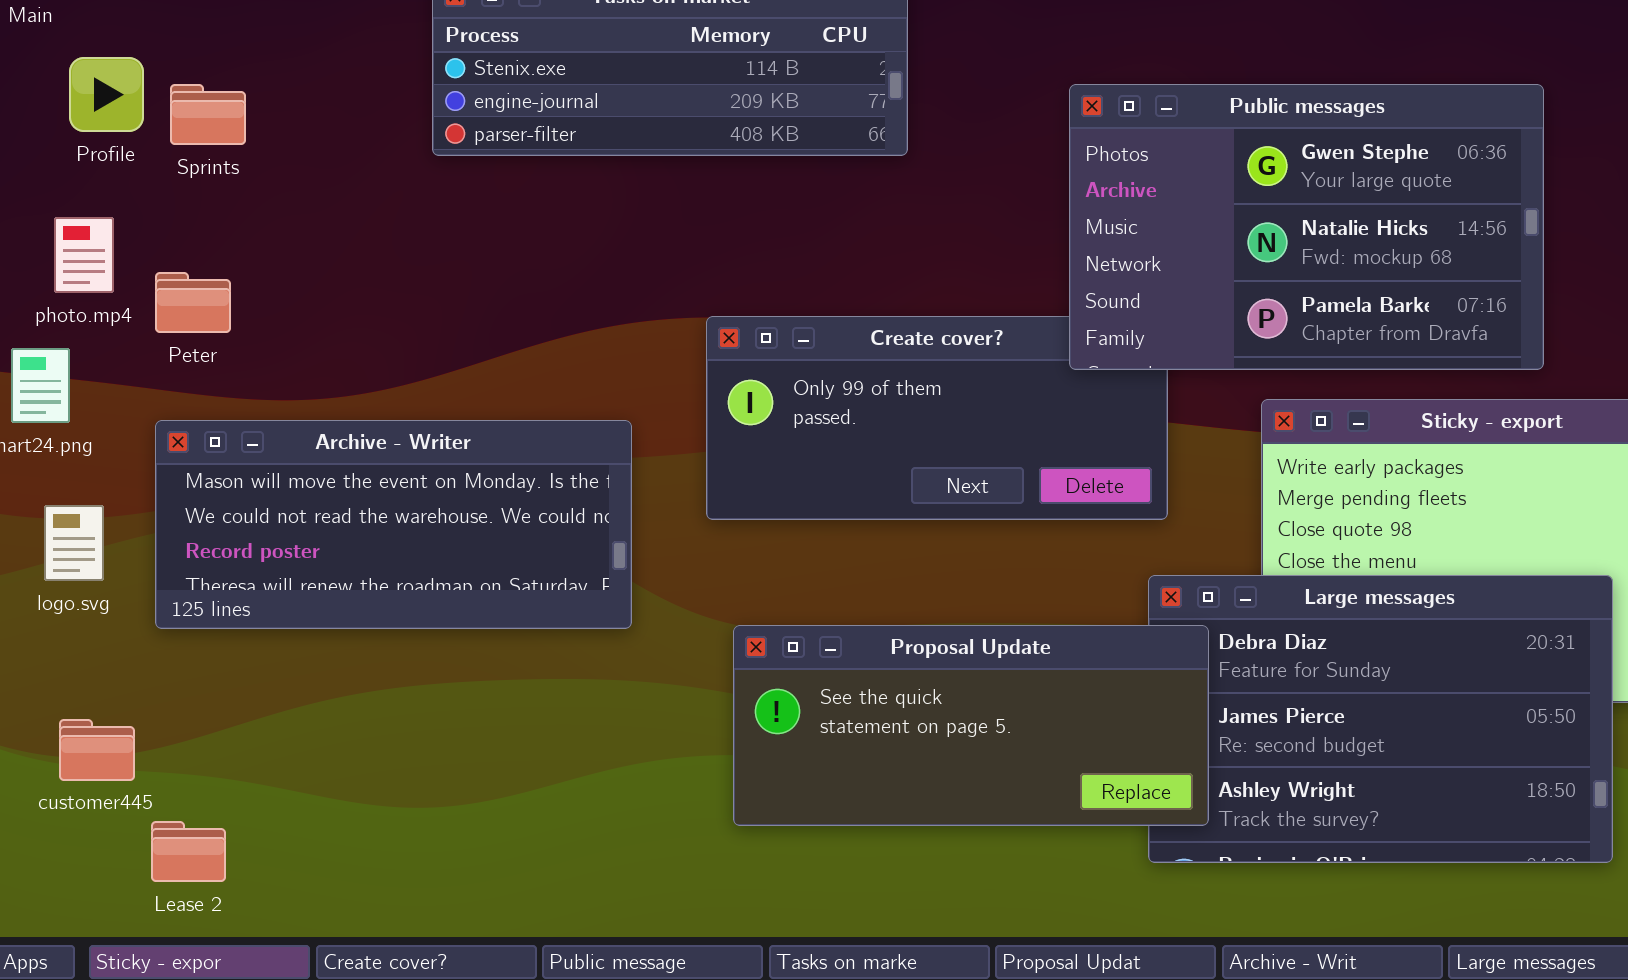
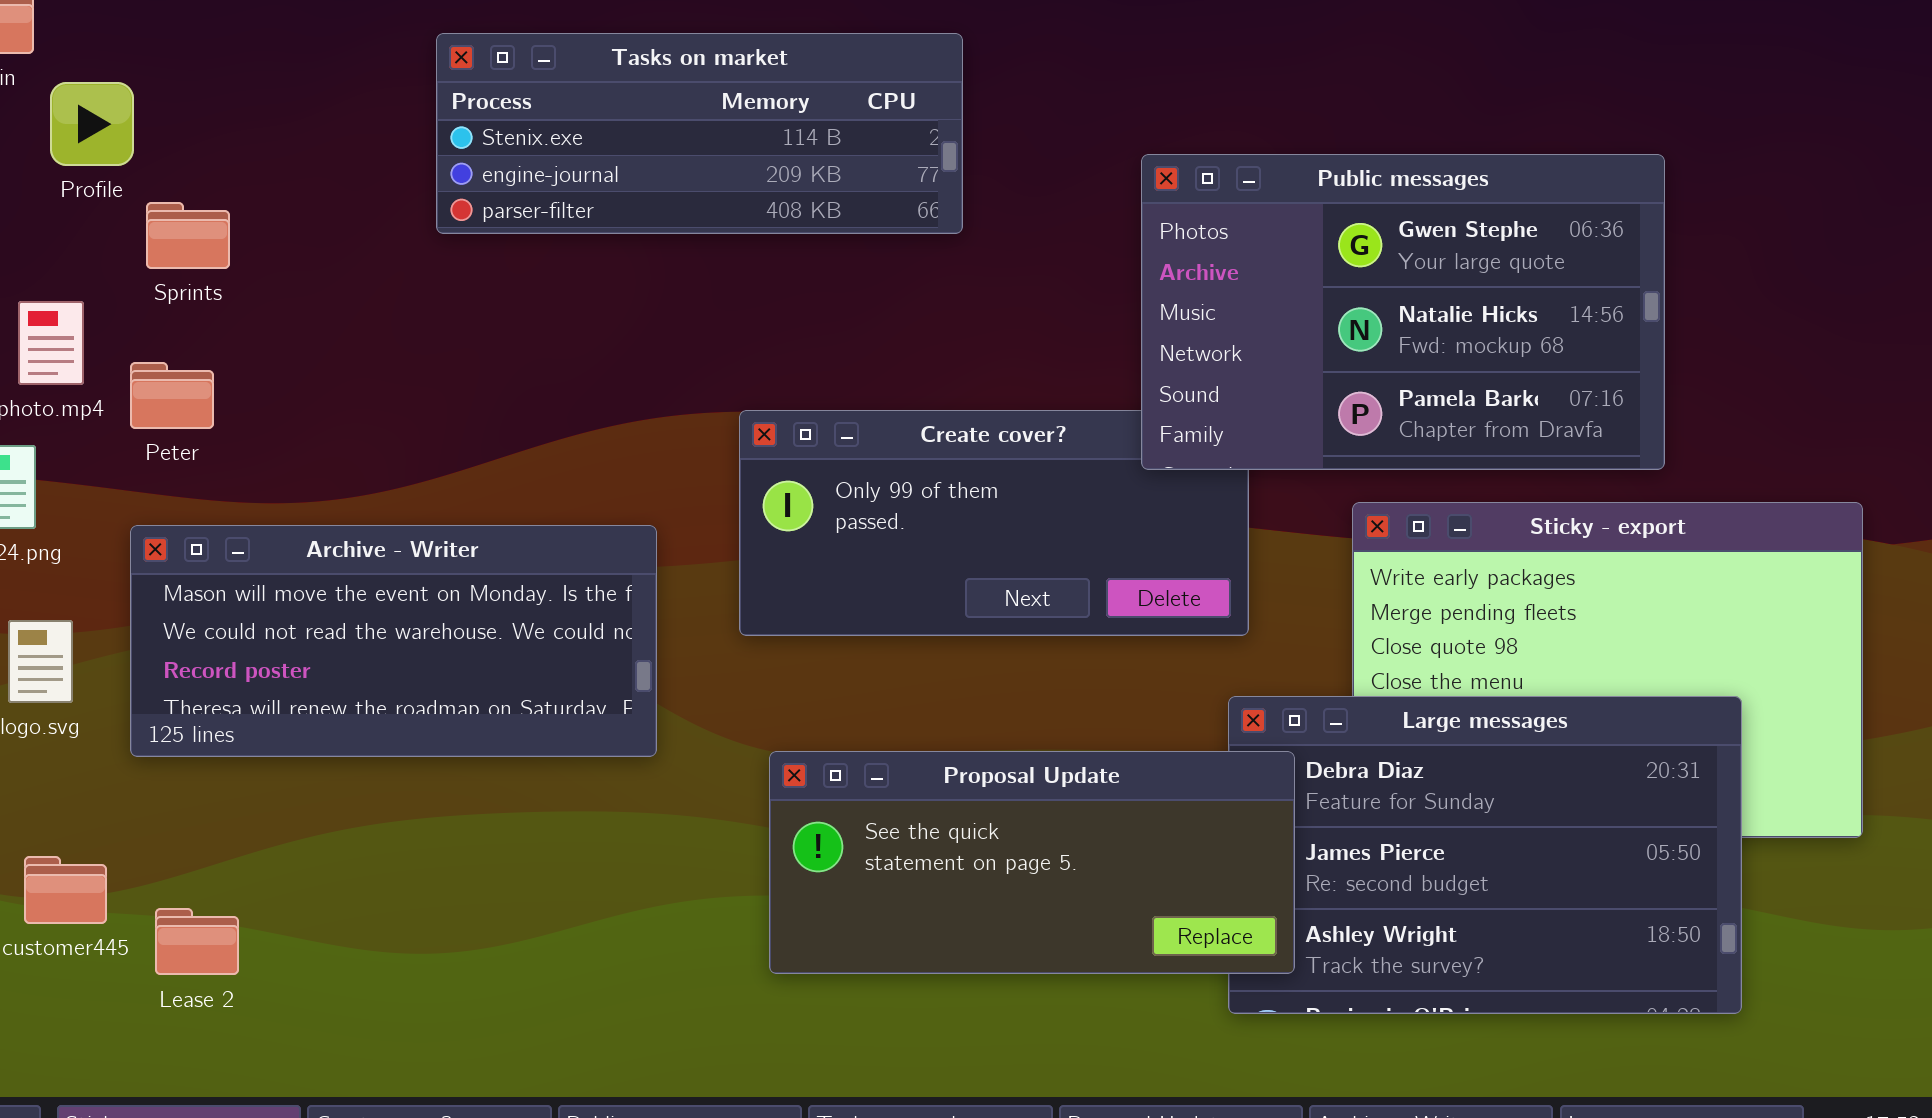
Profile: [69,57,144,132] -> [50,82,134,166], moved
Sprints: [170,84,246,145] -> [146,202,230,269], moved
Lease 2: [151,821,226,882] -> [155,908,239,975], moved

